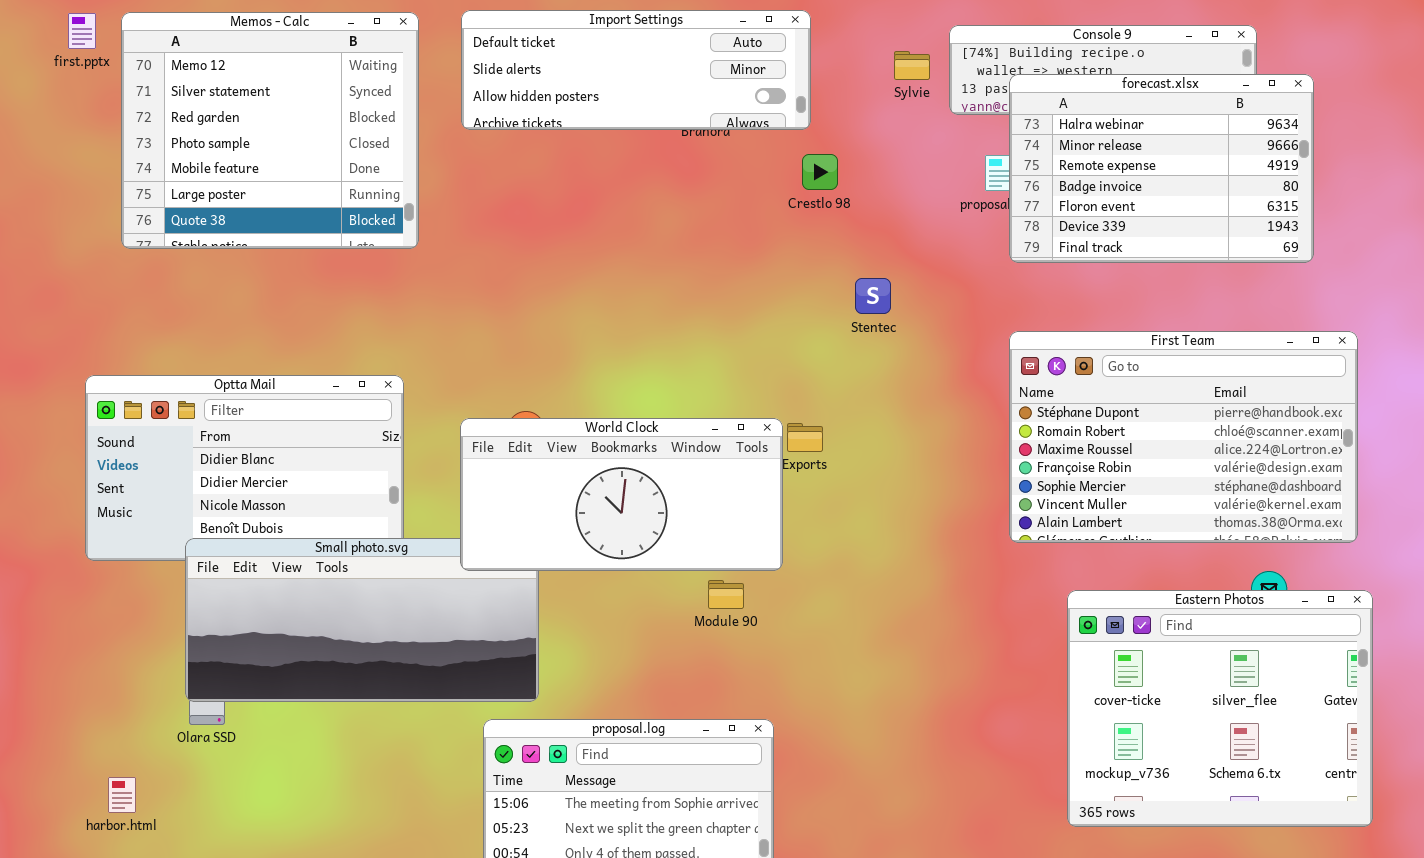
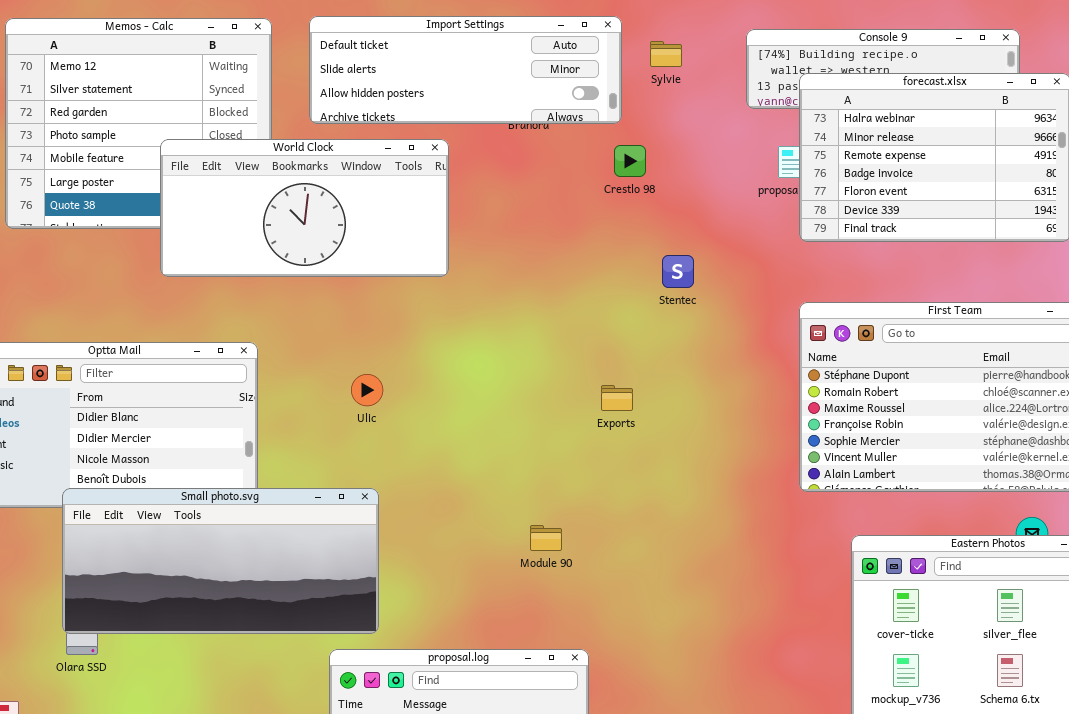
Sylvie: [894,51,930,80] -> [650,41,682,67], moved
World Clock: [460,418,783,571] -> [160,139,449,277], moved

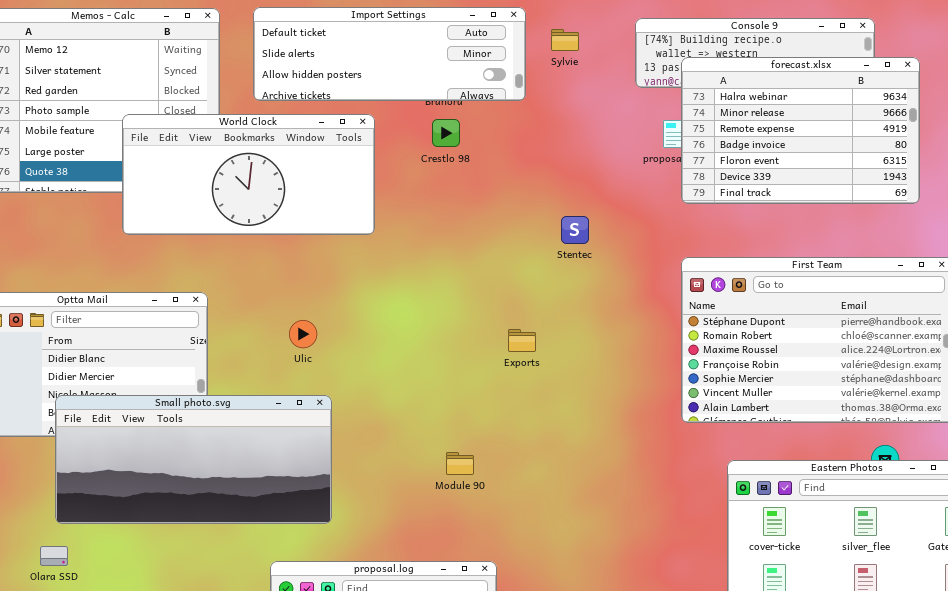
Crestlo 98: [614,145,646,177] -> [432,119,460,147], moved
Small photo.svg: [62,488,379,634] -> [55,395,332,524], moved

